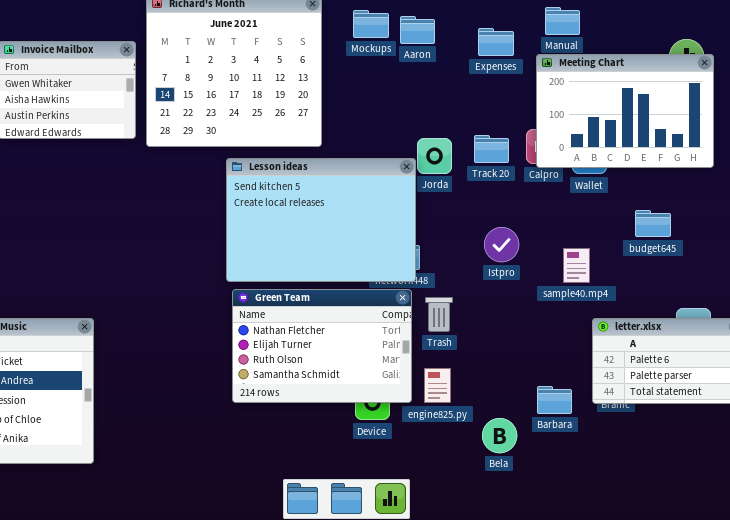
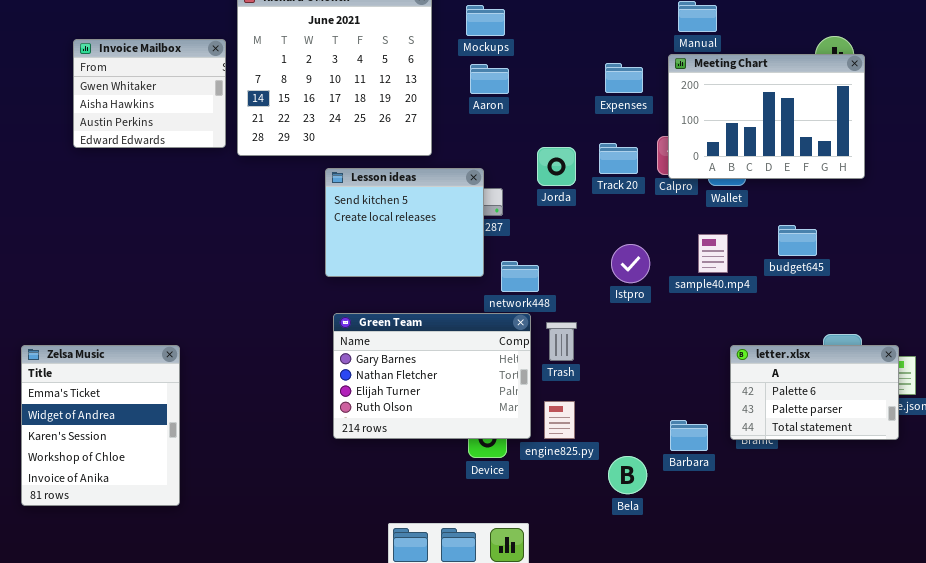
Aaron: [400,16,435,44] -> [470,64,509,94], moved
Expenses: [478,28,514,56] -> [605,63,643,93], moved
Lesson ideas: [226,158,416,282] -> [325,168,484,277], resized
sample40.mp4: [563,248,590,283] -> [698,234,728,273], moved
Green Team: [232,289,412,403] -> [333,313,531,439], scrolled up 1 row

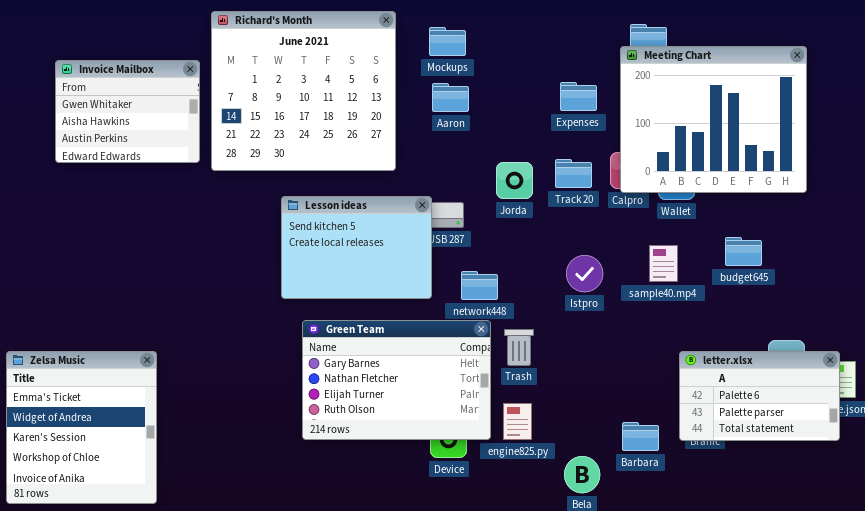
Meeting Chart: [668,54,865,179] -> [620,46,807,193], resized
Lesson ideas: [325,168,484,277] -> [281,196,432,299], moved

